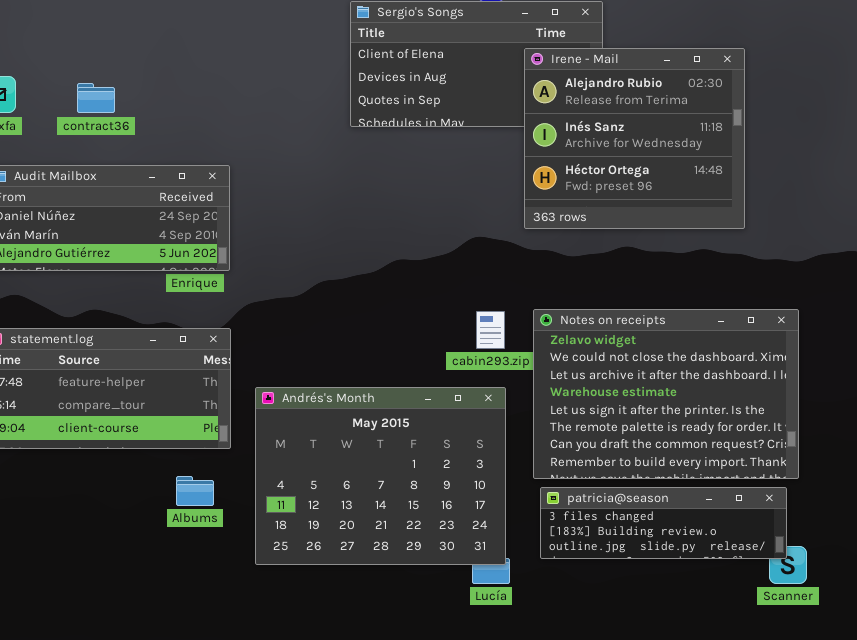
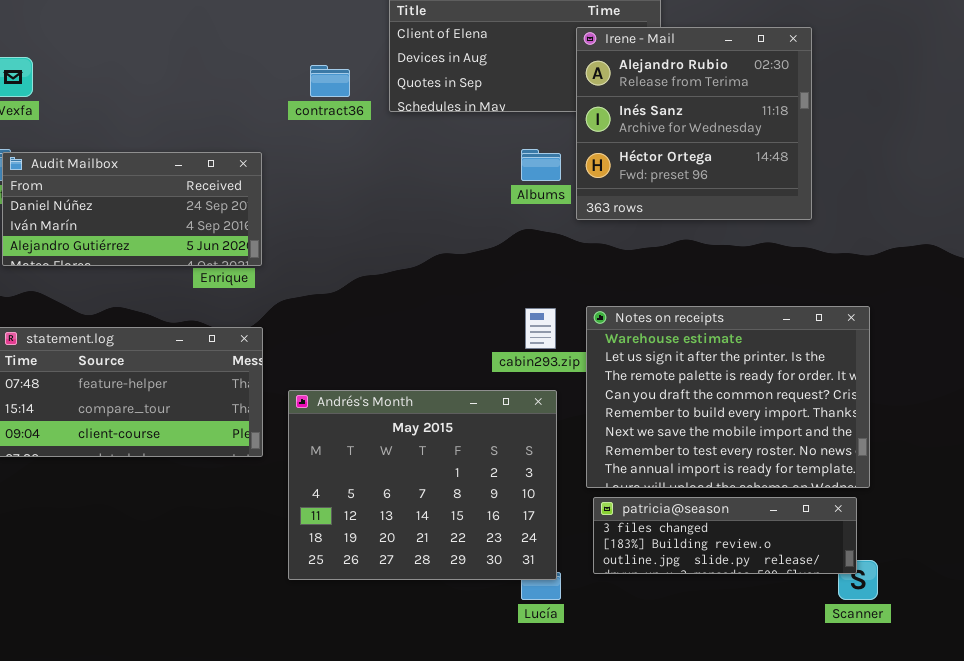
contract36: [77,83,115,113] -> [310,65,350,97], moved
Notes on receipts: [533,309,799,479] -> [586,306,870,488], scrolled down 3 rows
Albums: [176,476,214,506] -> [521,149,561,181], moved

